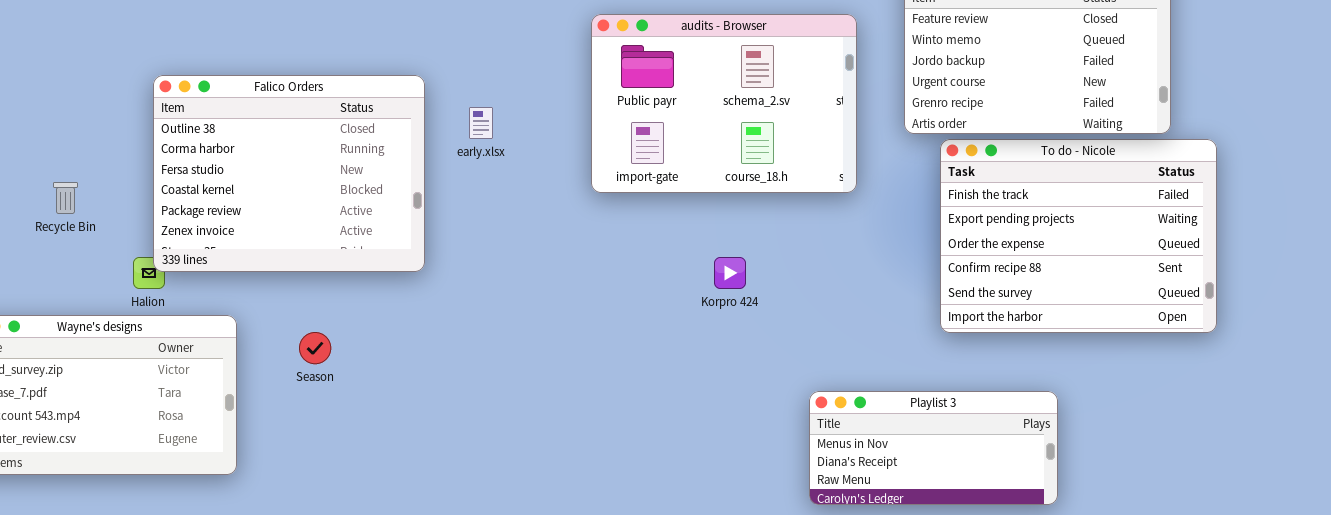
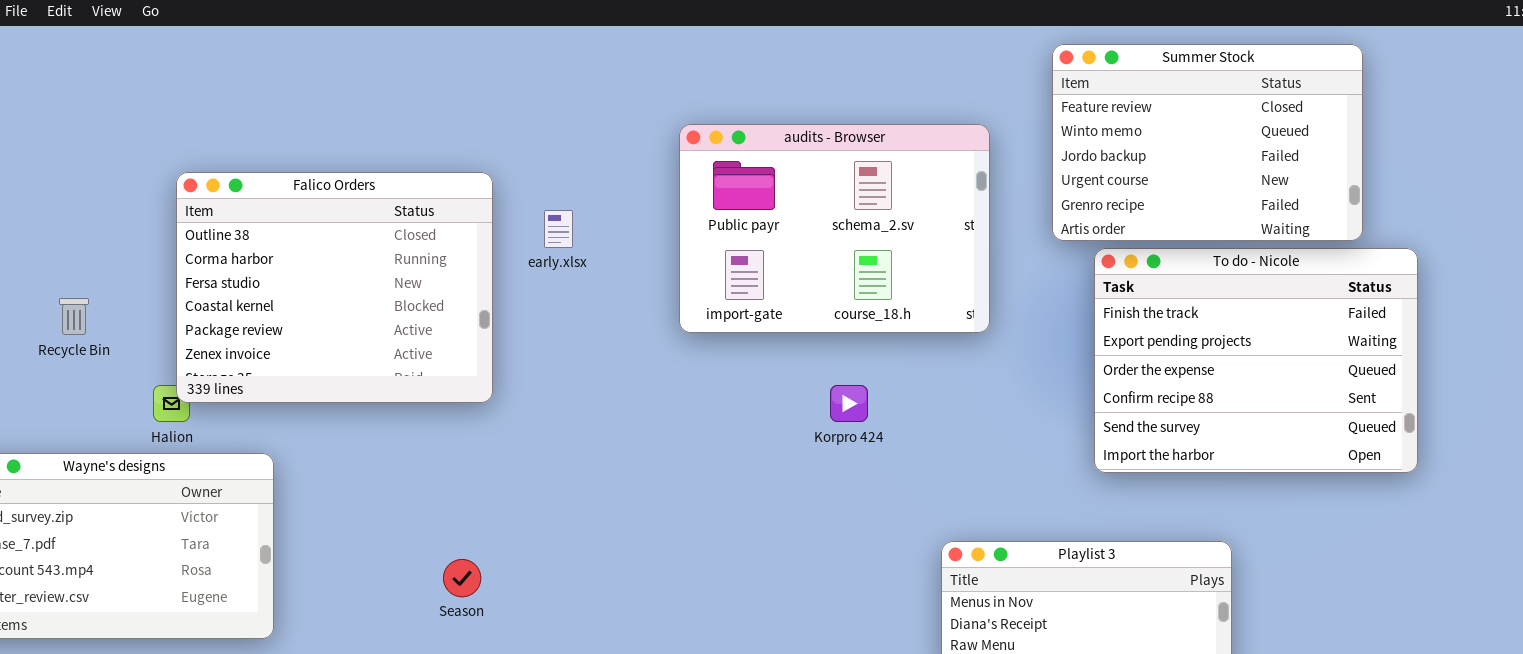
audits - Browser: [591,14,857,193] -> [679,124,990,333], moved
Season: [299,332,331,364] -> [443,559,481,597], moved

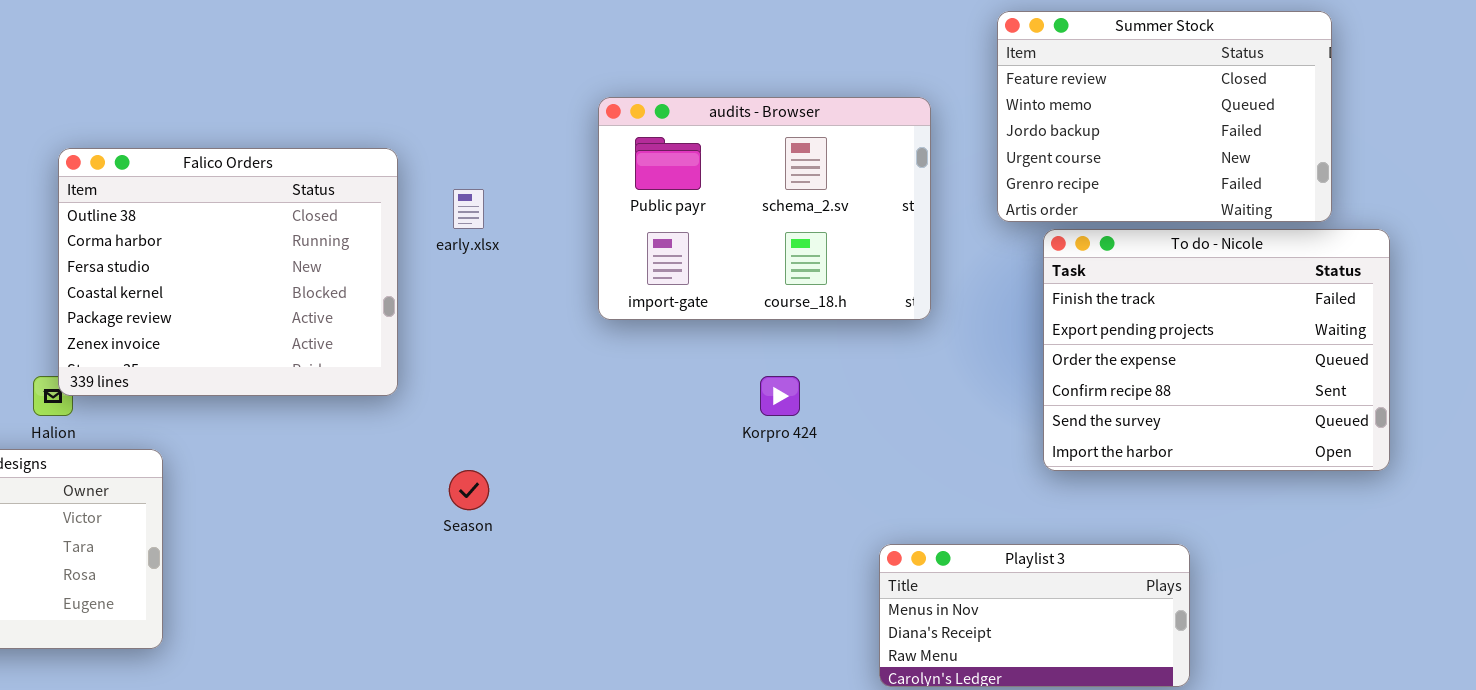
Season: [443,559,481,597] -> [449,470,489,510], moved

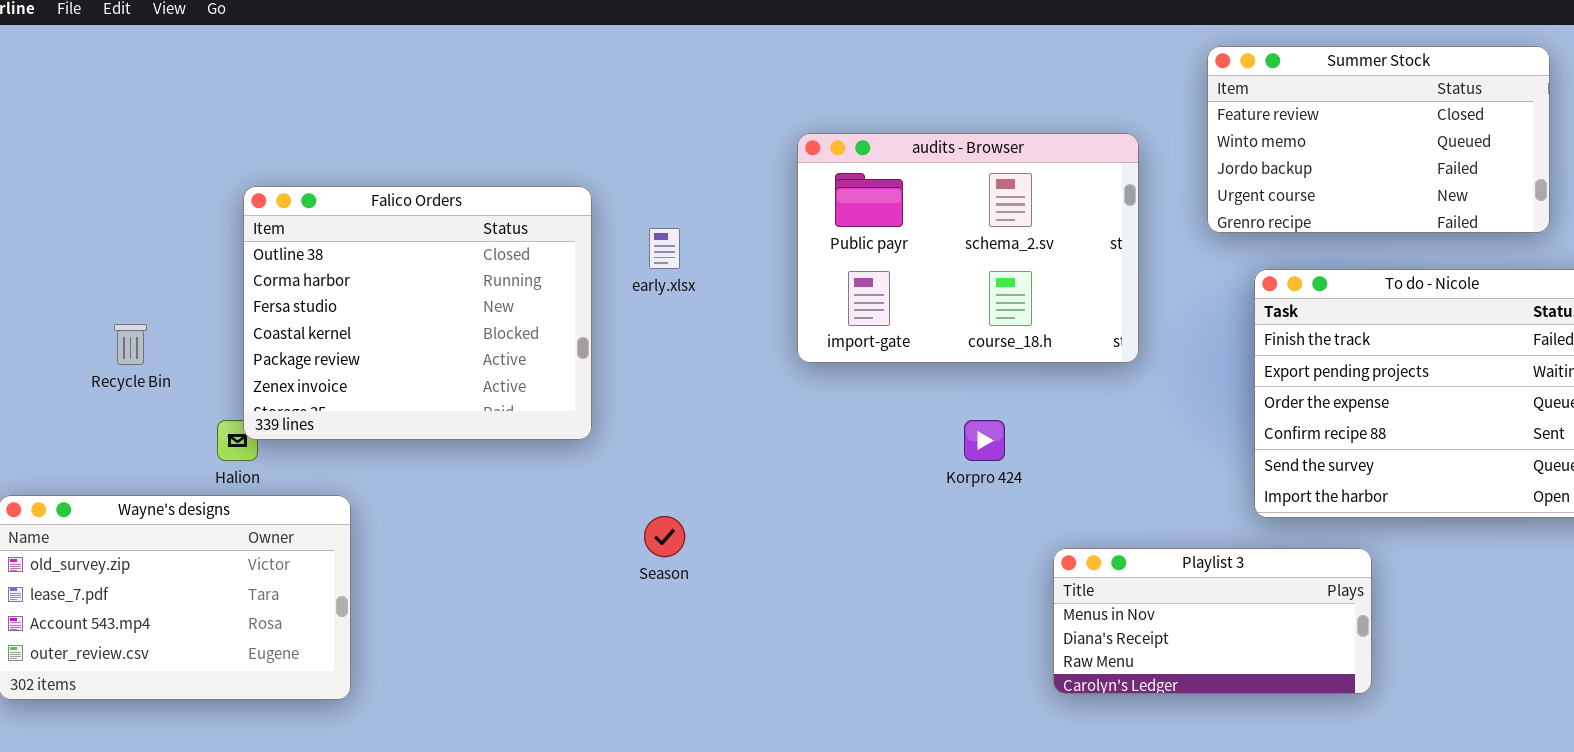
Summer Stock: [997,11,1332,222] -> [1207,46,1550,233], resized
Playlist 3: [879,544,1190,687] -> [1053,548,1372,694], moved

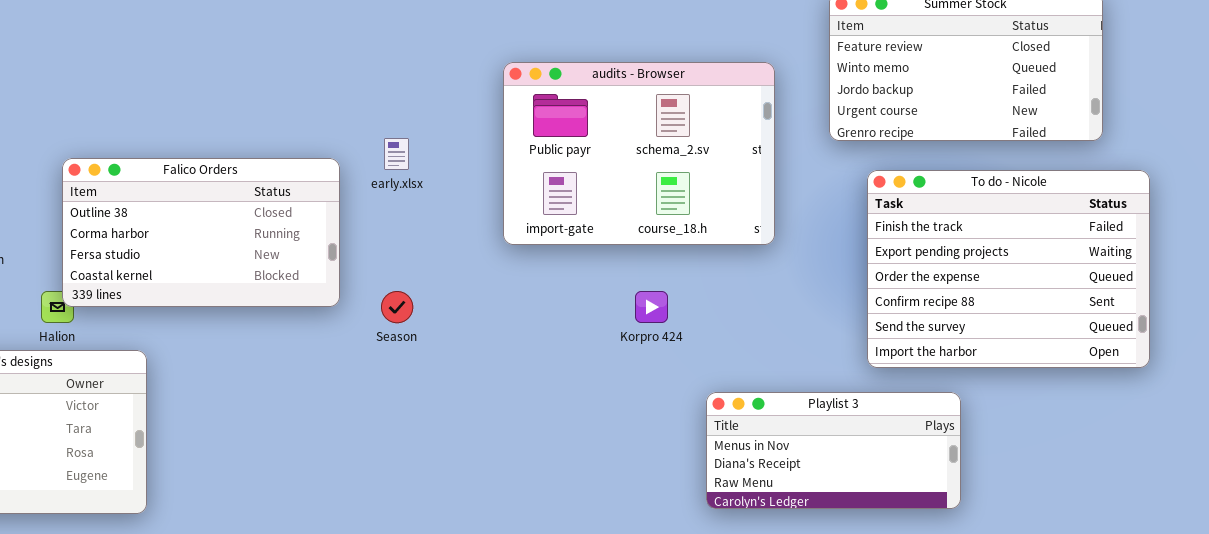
Falico Orders: [243,186,592,440] -> [62,158,340,307], resized
Season: [644,516,685,557] -> [381,291,413,323], moved

